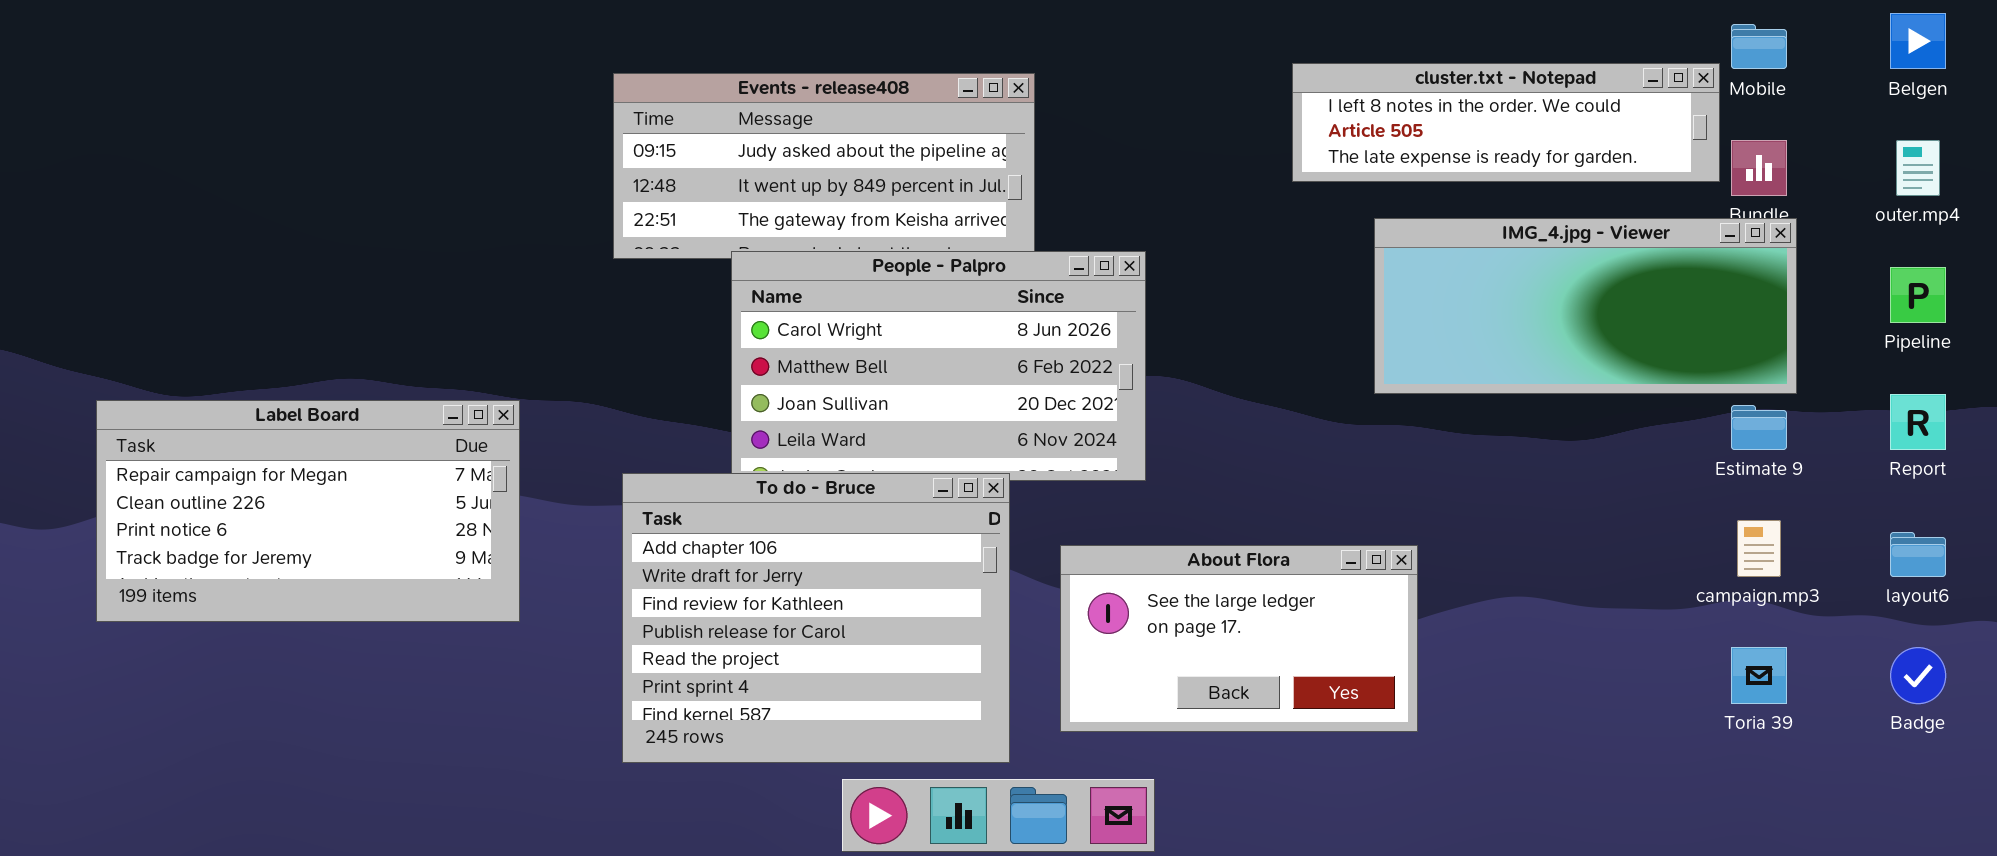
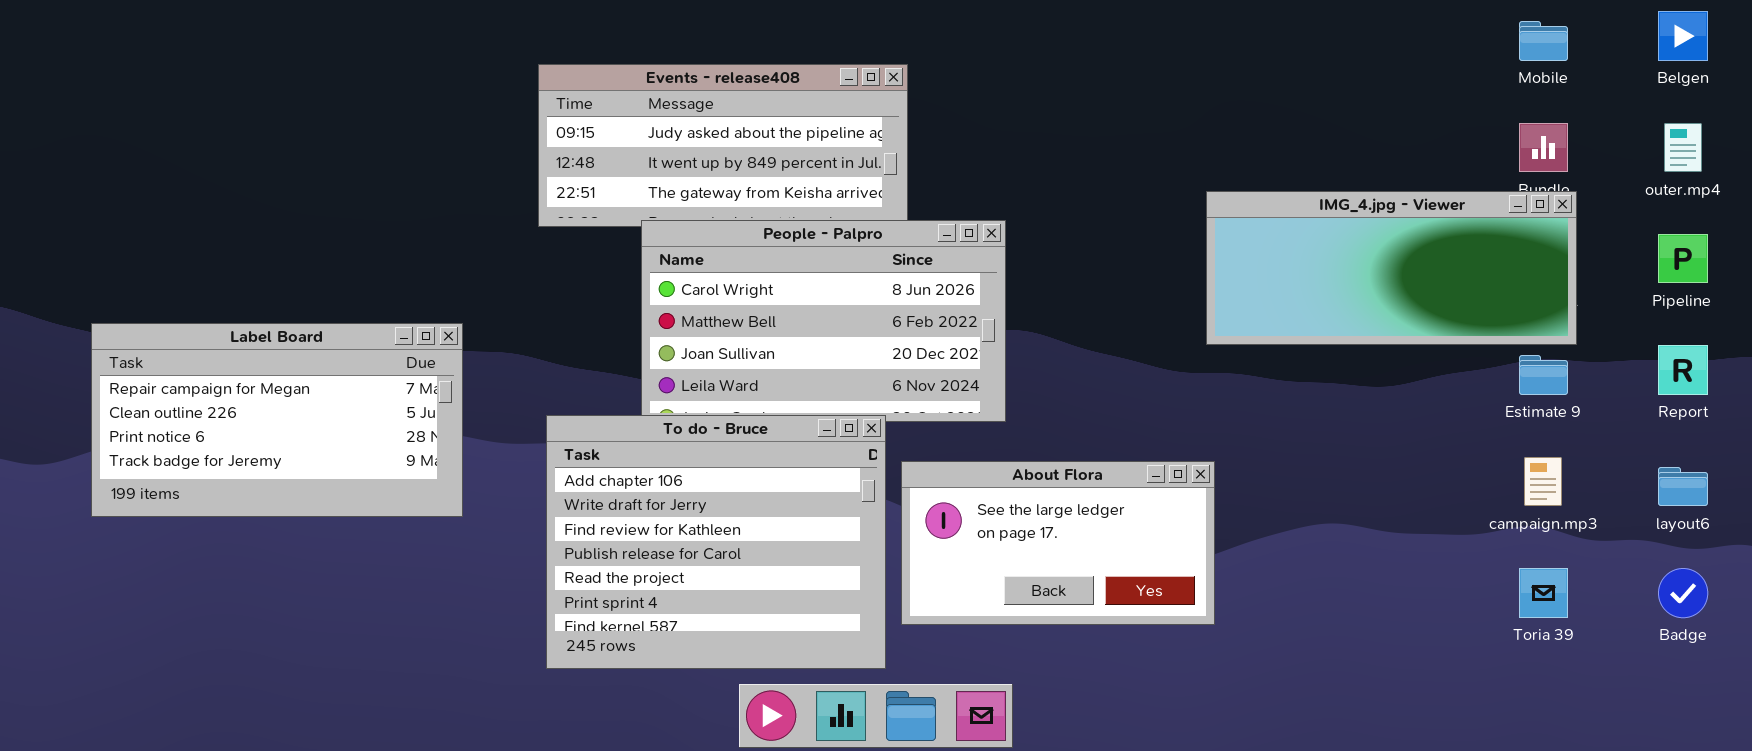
cluster.txt - Notepad: [1292,63,1720,182] -> none, closed
Label Board: [96,400,520,622] -> [91,323,463,517], moved
About Flora: [1060,545,1418,732] -> [901,461,1215,625], moved

